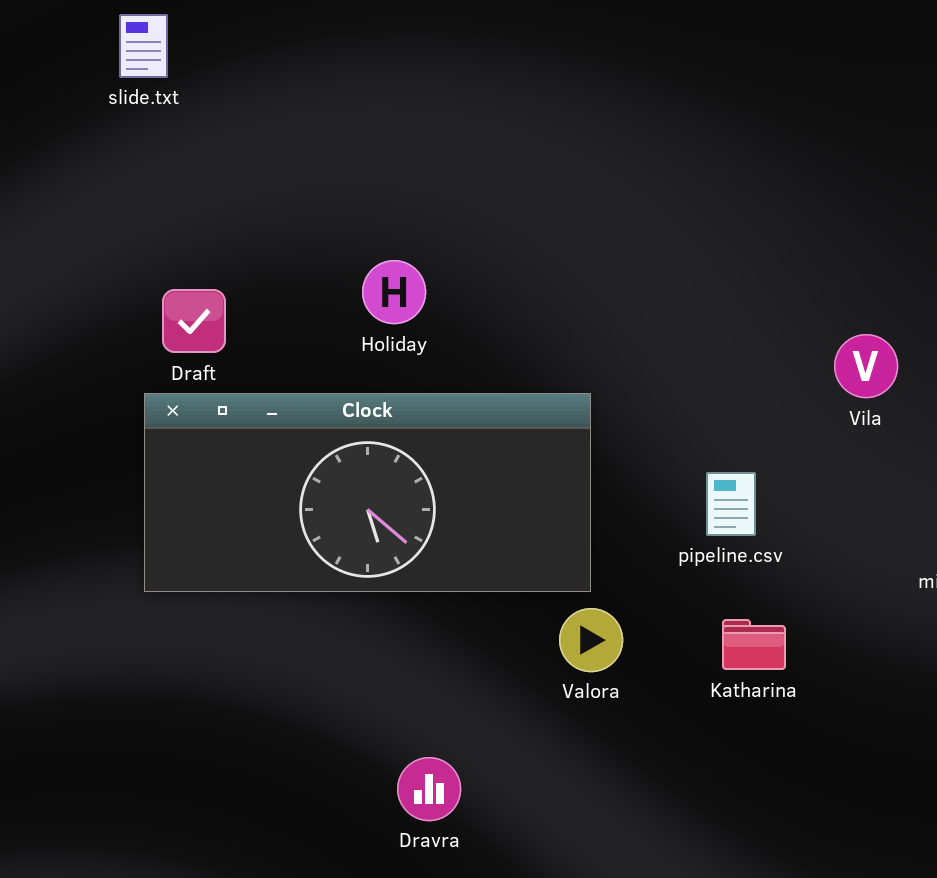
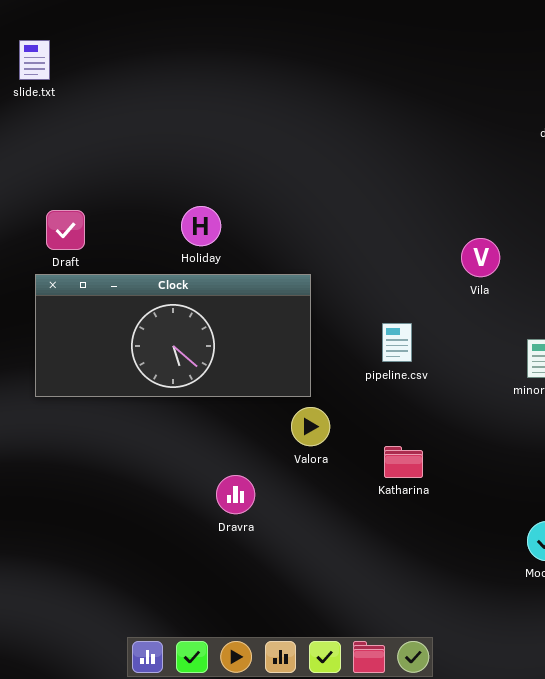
Holiday: [362,260,426,324] -> [181,206,221,246], moved
Katharina: [722,619,786,670] -> [384,446,423,478], moved
Dravra: [397,757,461,821] -> [216,475,255,514], moved

